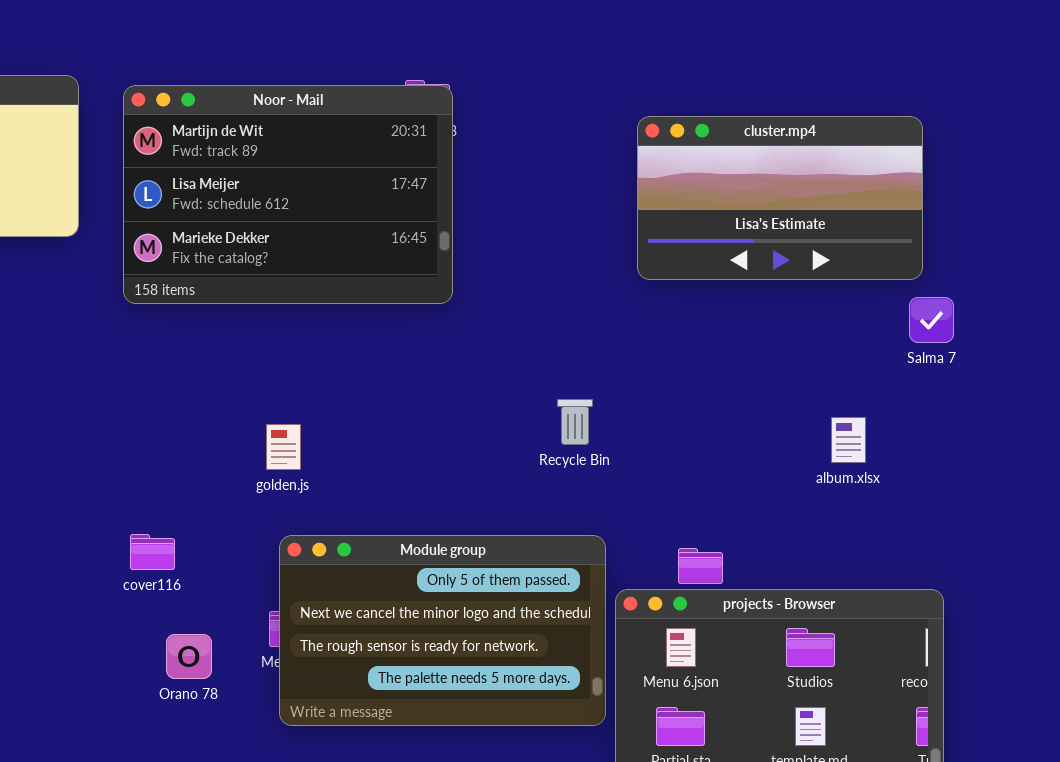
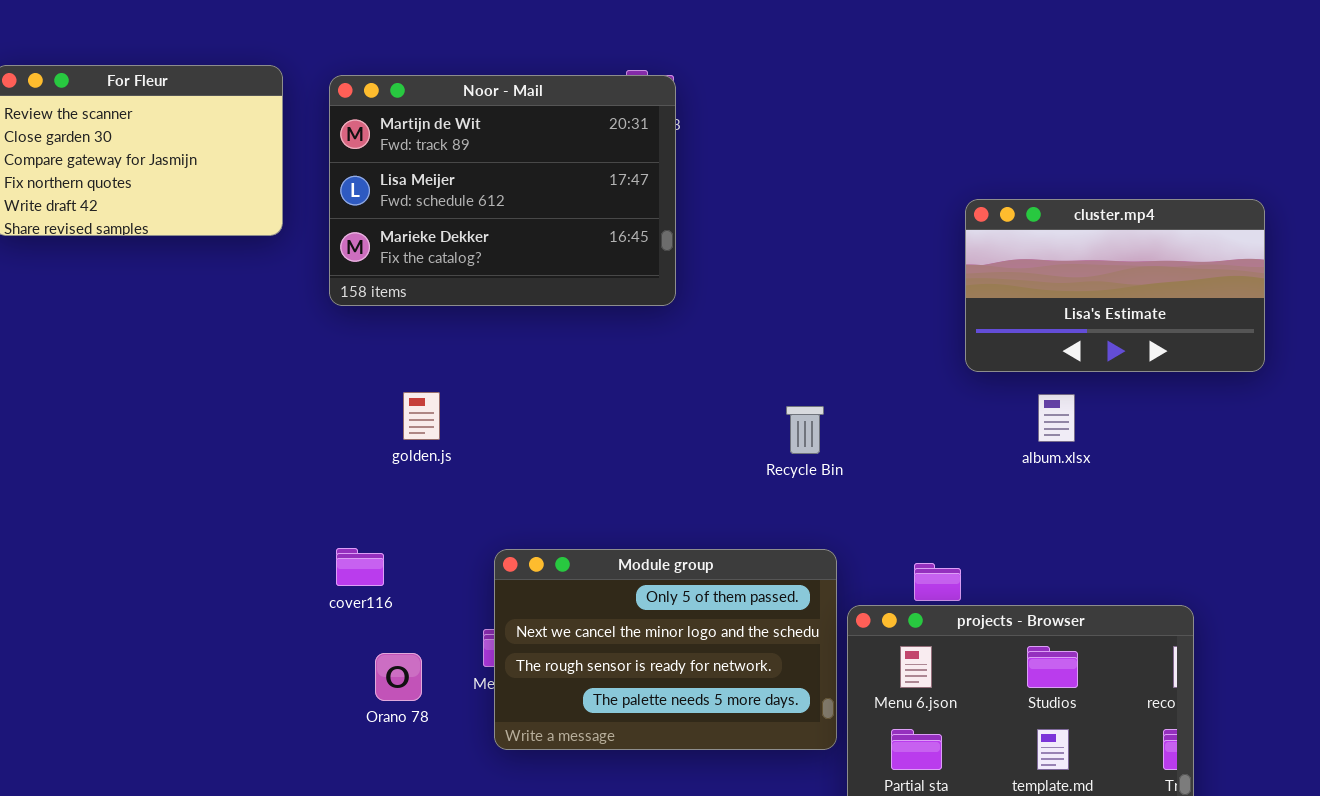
cluster.mp4: [637,116,923,280] -> [965,199,1265,372], moved
album.xlsx: [831,417,866,463] -> [1038,394,1075,442], moved
golden.js: [266,424,301,470] -> [403,392,440,440], moved

